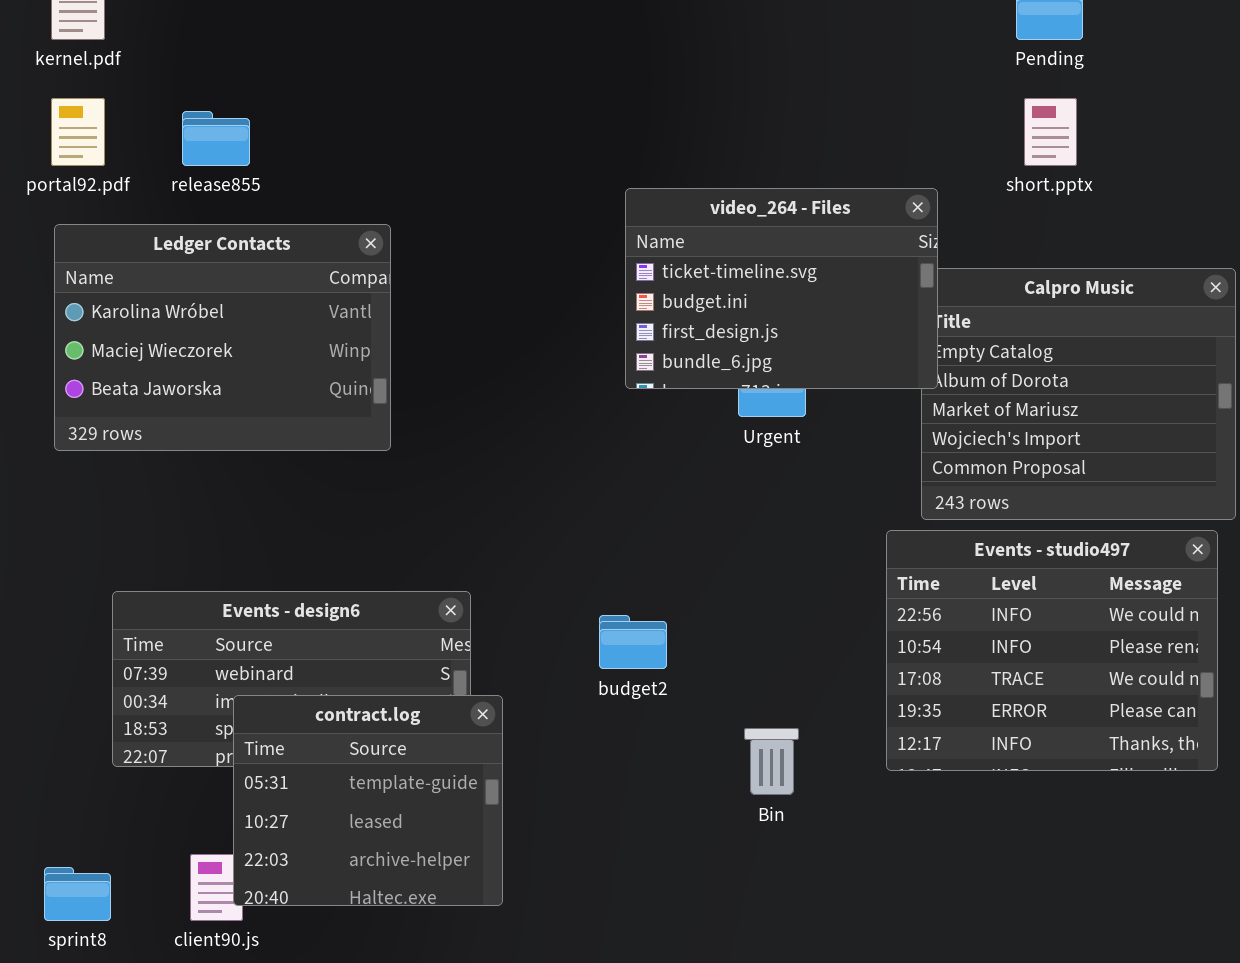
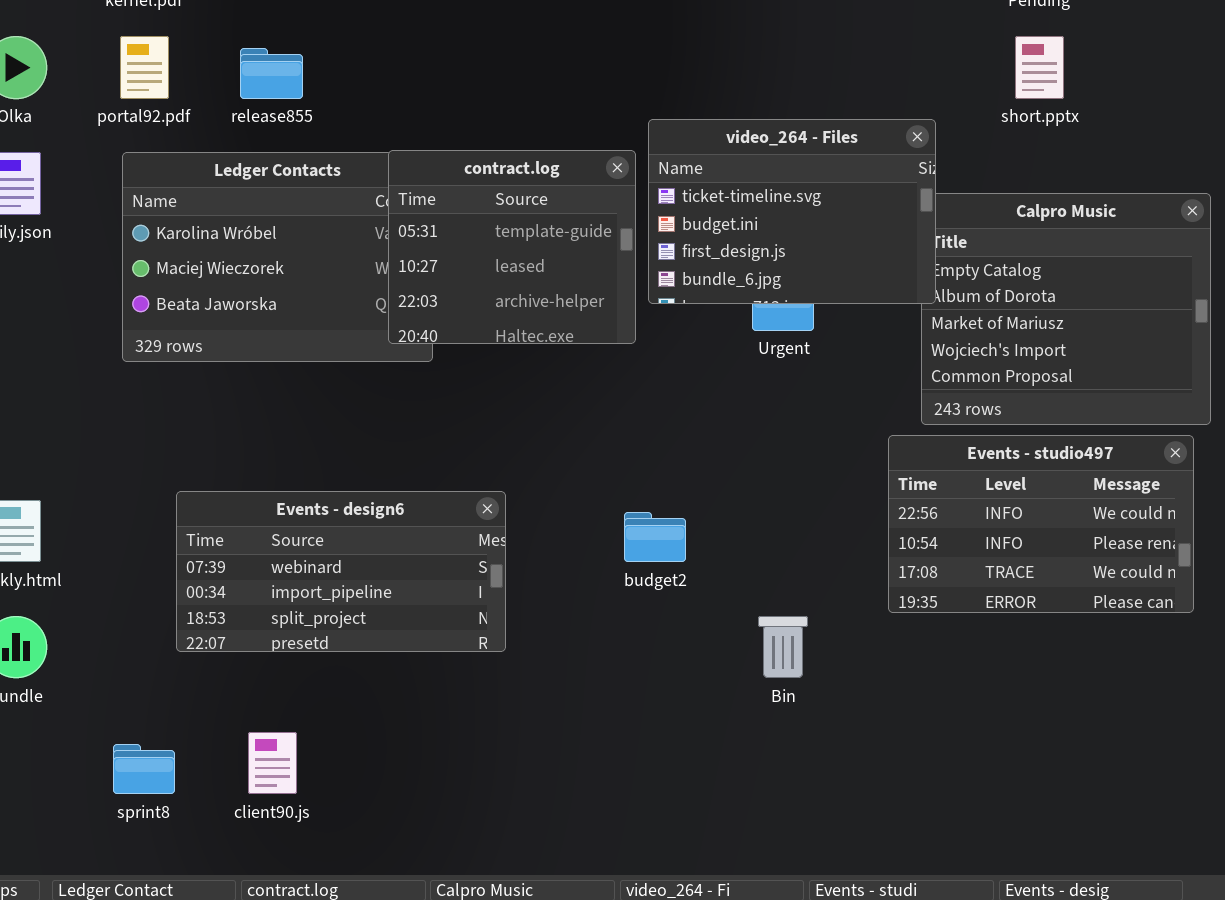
Events - studio497: [886,530,1218,771] -> [888,435,1194,613], resized
contract.log: [233,695,503,906] -> [388,150,636,344], moved

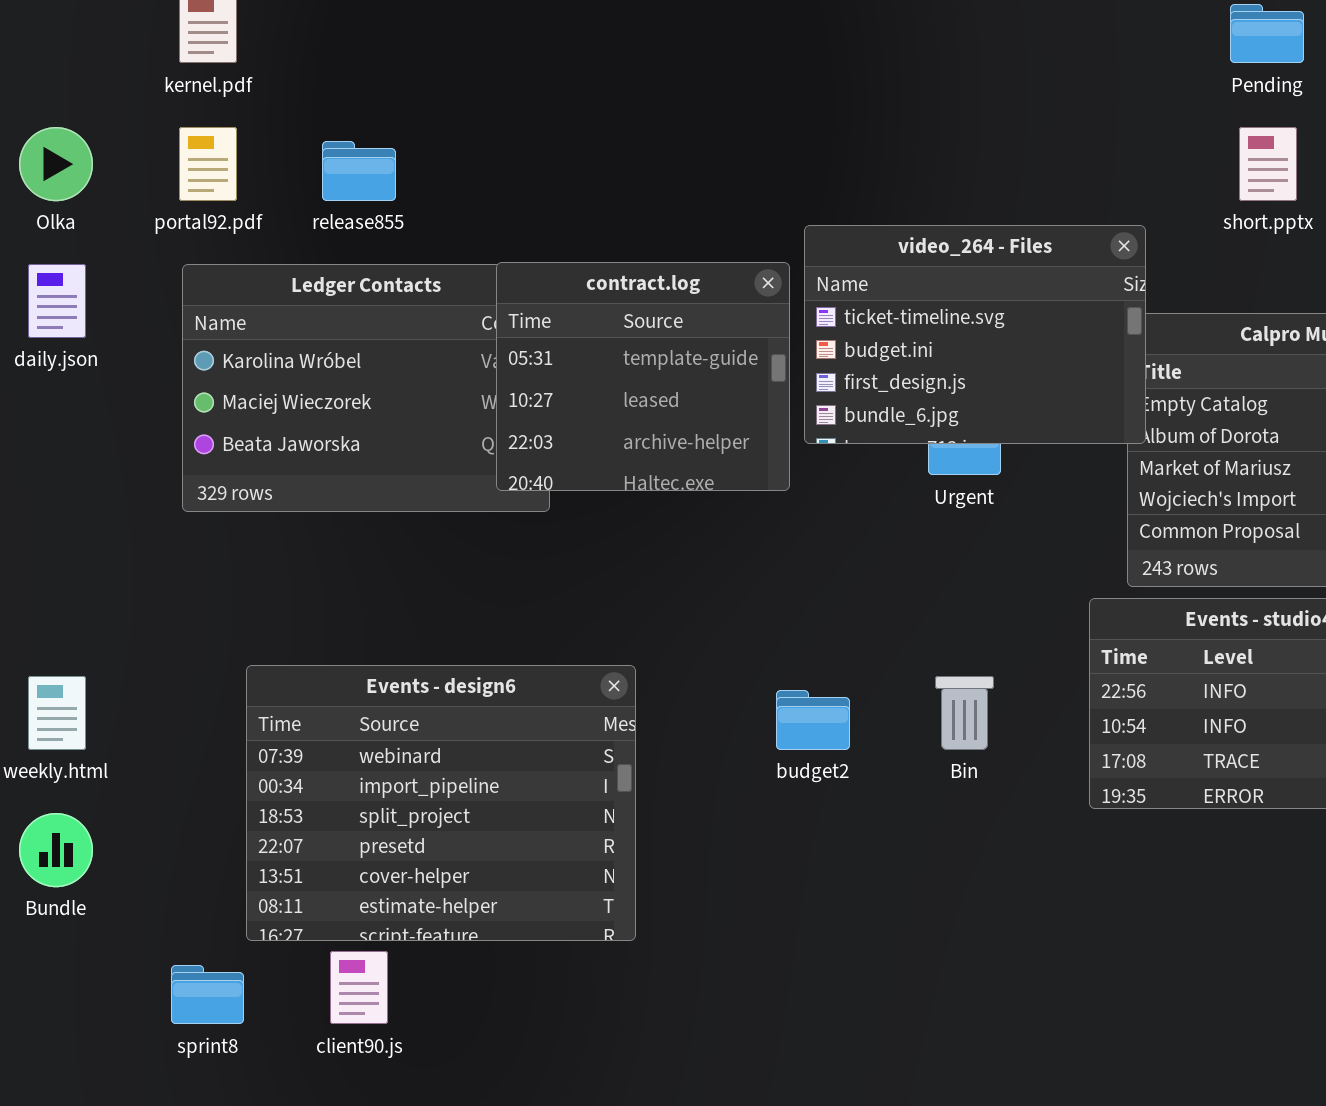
Events - design6: [176,491,506,652] -> [246,665,636,941], resized
Bin: [758,616,808,678] -> [935,676,994,750], moved

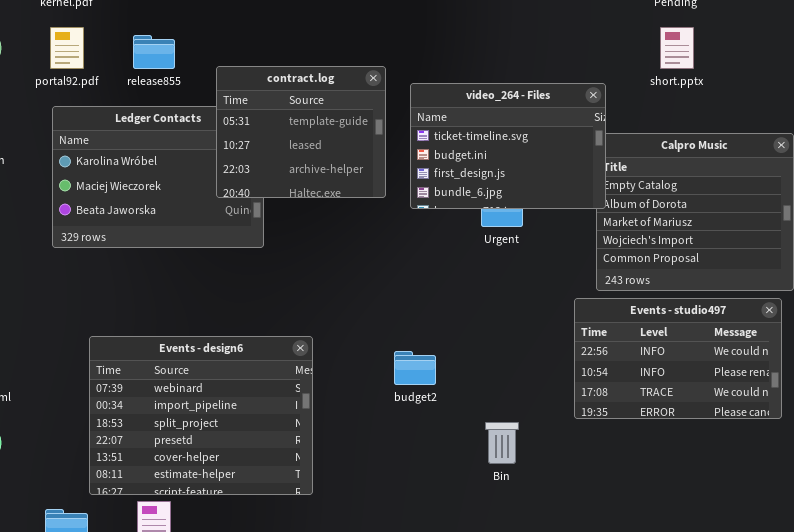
contract.log: [496,262,790,491] -> [216,66,386,198], moved
Bin: [935,676,994,750] -> [485,422,519,464], moved

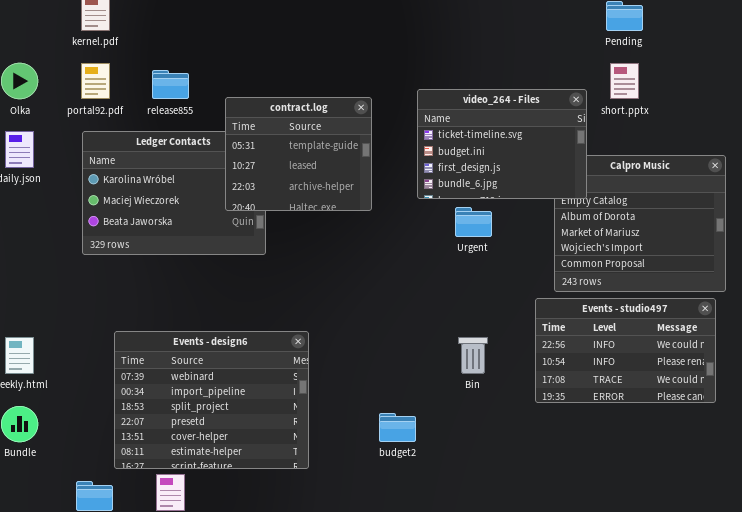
video_264 - Files: [410,83,606,209] -> [417,89,587,199], moved
budget2: [394,351,436,385] -> [379,413,416,442], moved
Bin: [485,422,519,464] -> [458,337,488,374], moved

